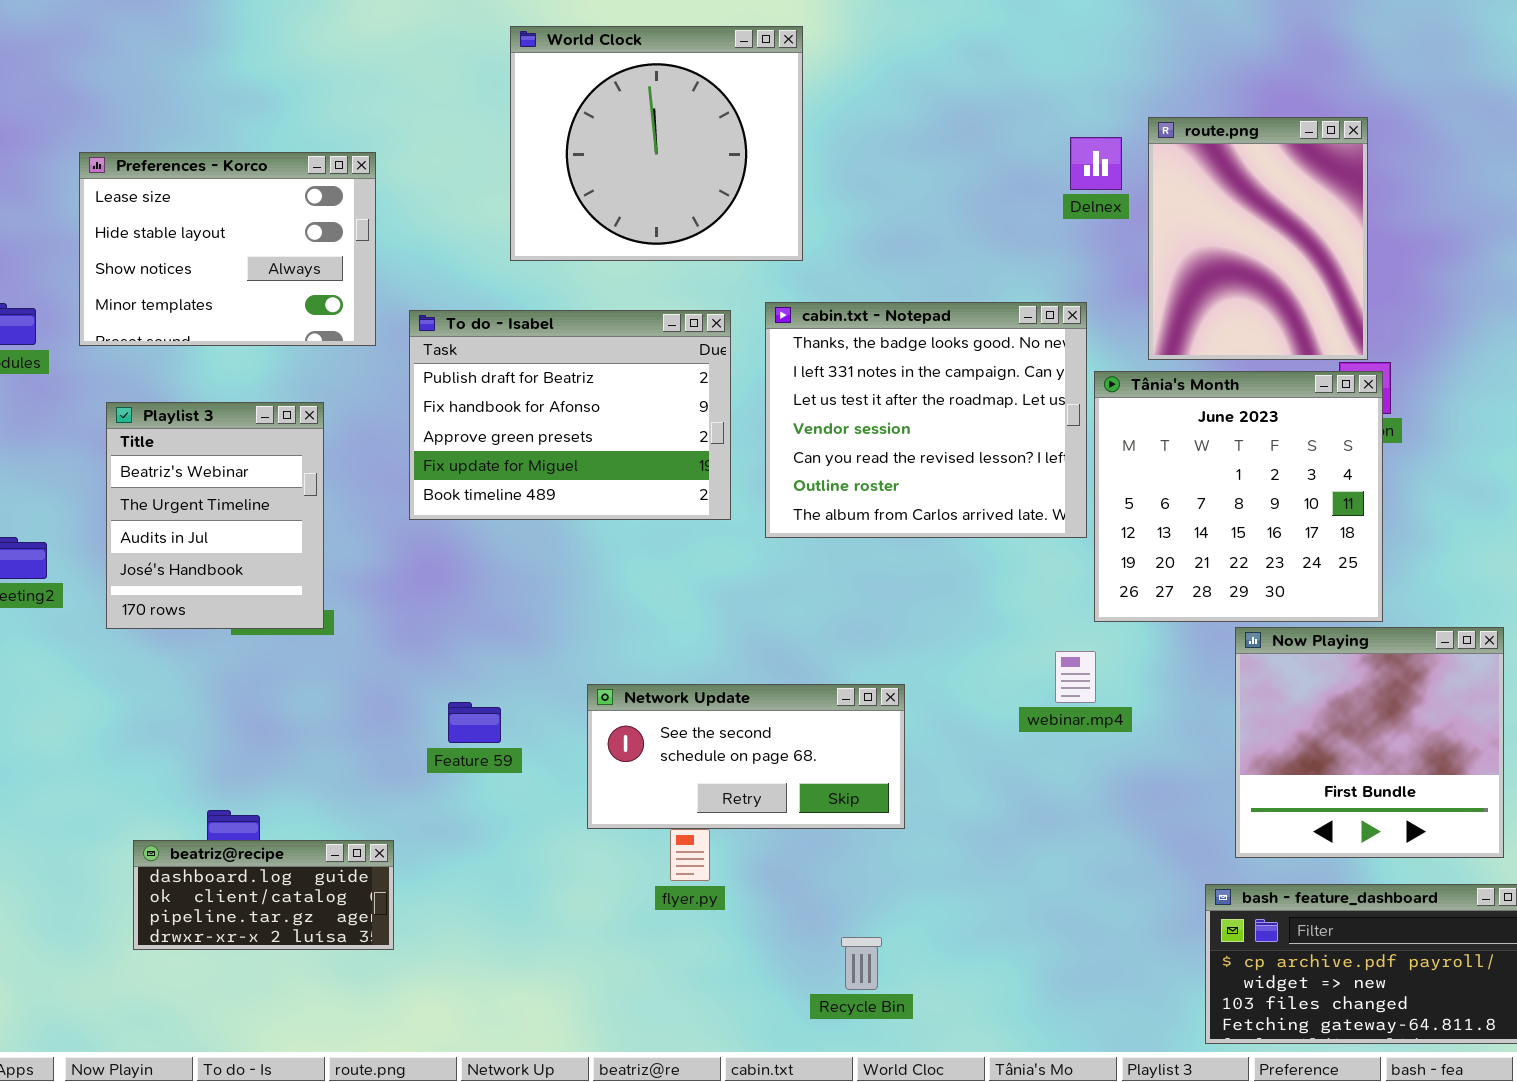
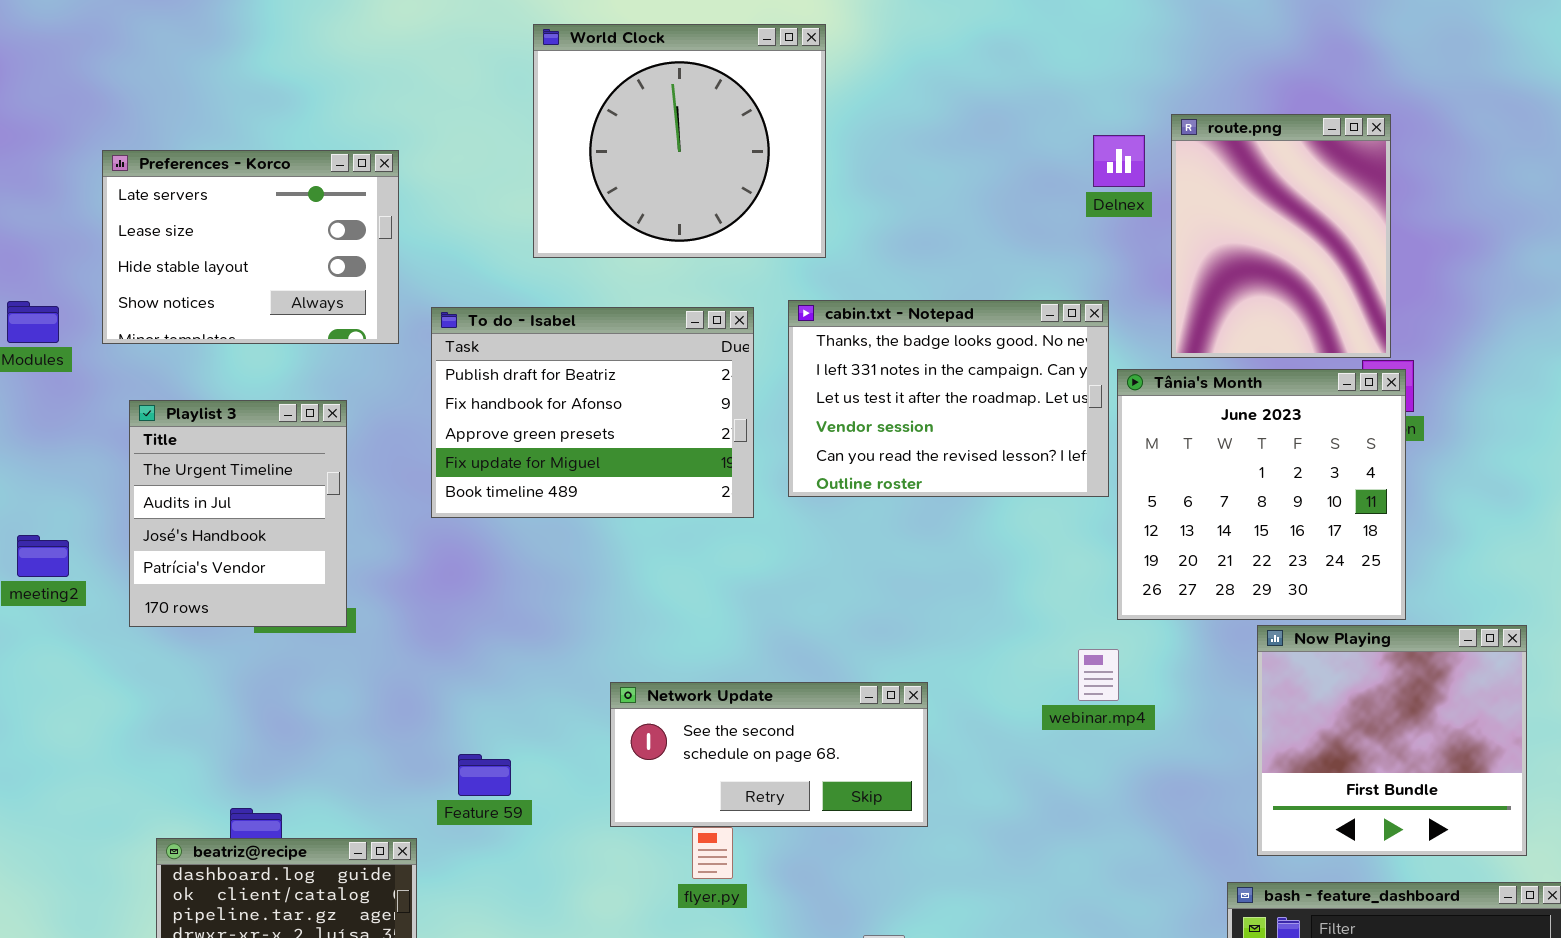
Preferences - Korco: [79,152,376,346] -> [102,150,399,344], scrolled up 1 row
cabin.txt - Notepad: [765,302,1087,538] -> [788,300,1109,497], resized
Playlist 3: [106,402,324,629] -> [129,400,347,627], scrolled down 1 row
Feature 59: [448,702,501,743] -> [458,754,511,796], moved

